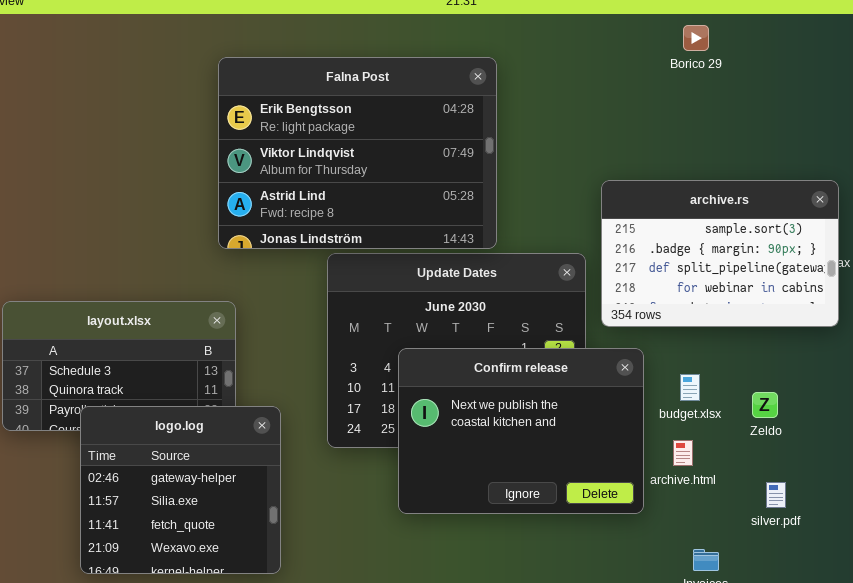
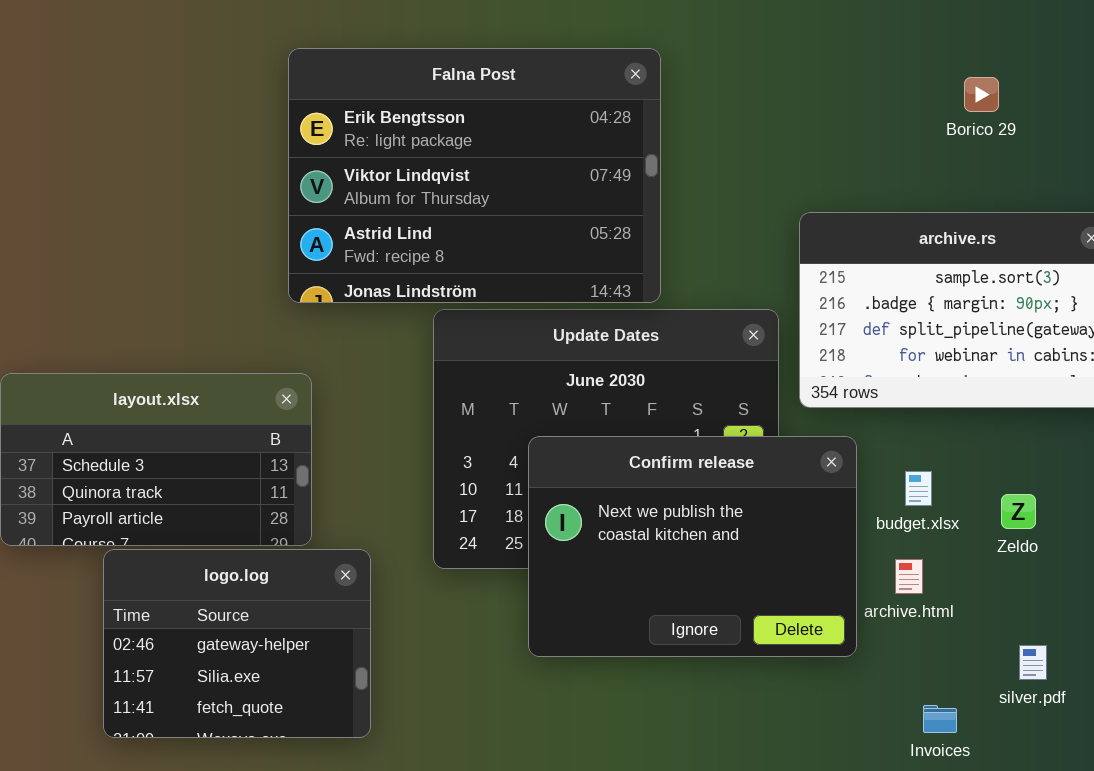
Borico 29: [683,25,709,51] -> [964,77,999,112], moved
logo.log: [80,406,281,574] -> [103,549,371,738], resized
silver.pdf: [766,482,786,508] -> [1019,645,1047,680], moved

